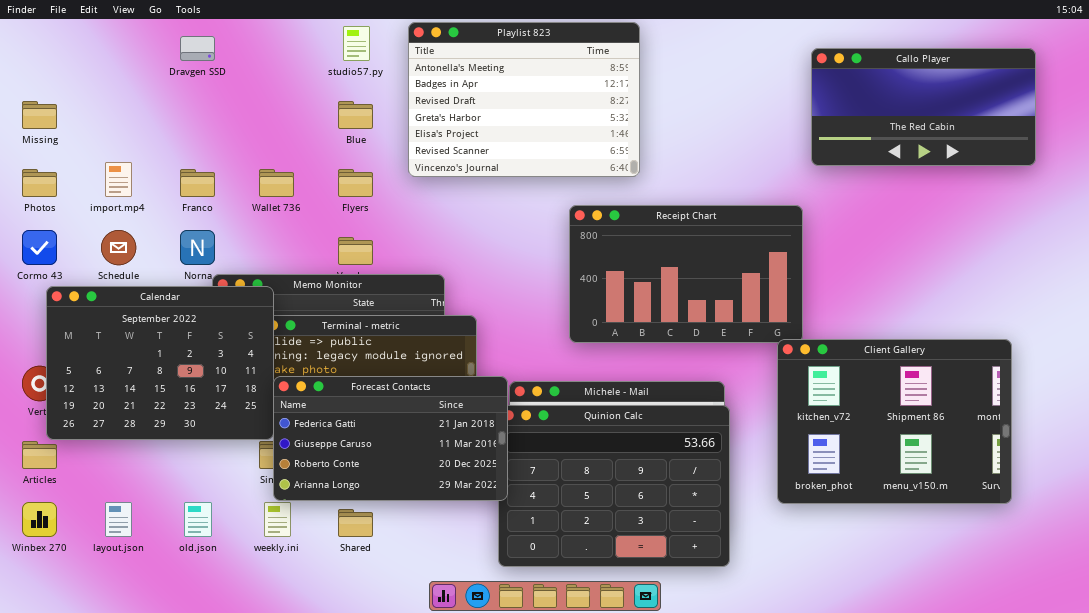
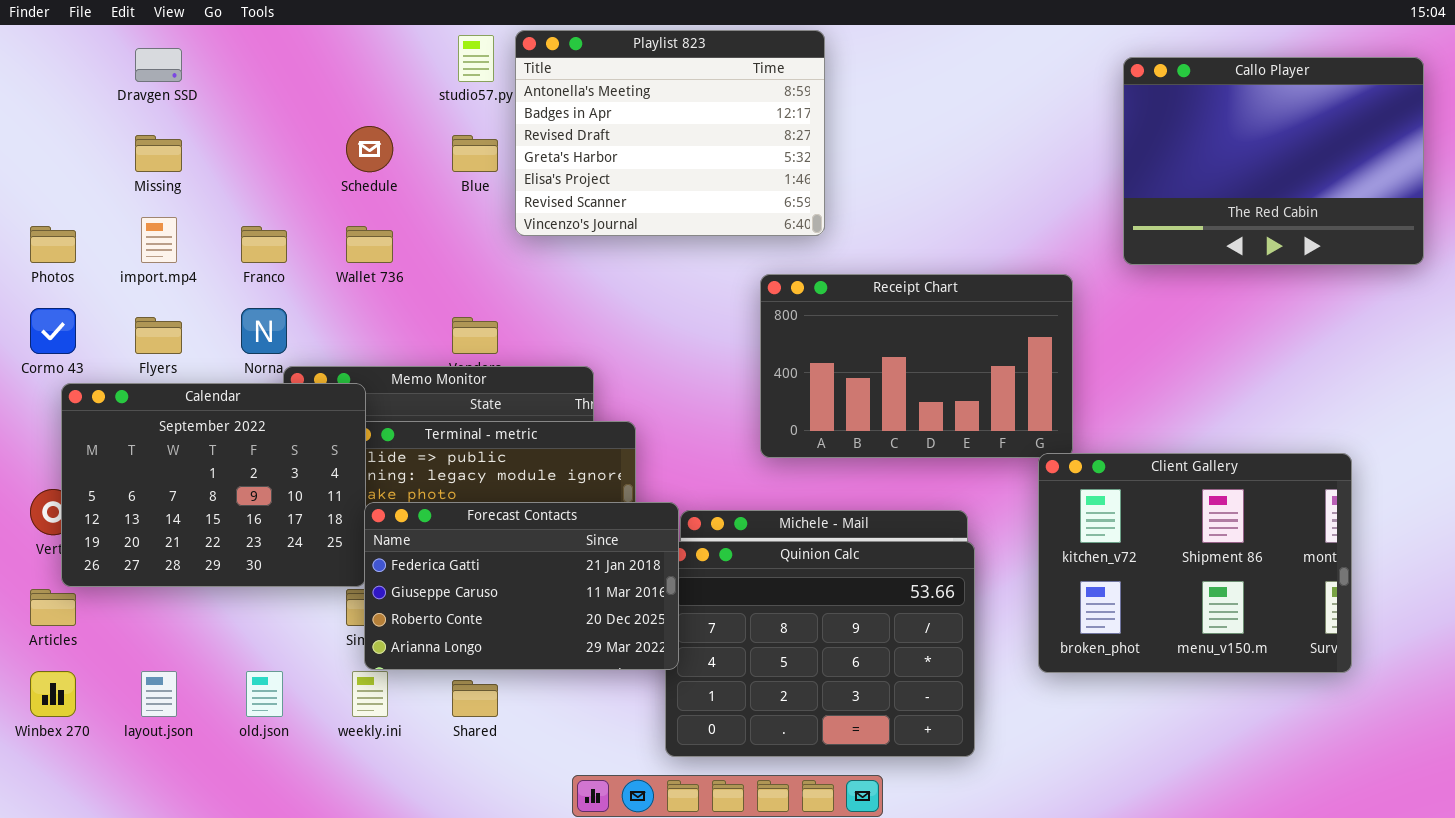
Playlist 823: [408,22,640,177] -> [515,30,825,236], moved
Dravgen SSD: [180,36,215,61] -> [135,48,182,82], moved
Callo Player: [811,48,1036,166] -> [1123,57,1424,265], moved, resized
Missing: [22,101,57,129] -> [135,135,182,172], moved
Flyers: [338,169,373,197] -> [135,317,182,354], moved
Schedule: [101,230,136,265] -> [346,126,393,172], moved

